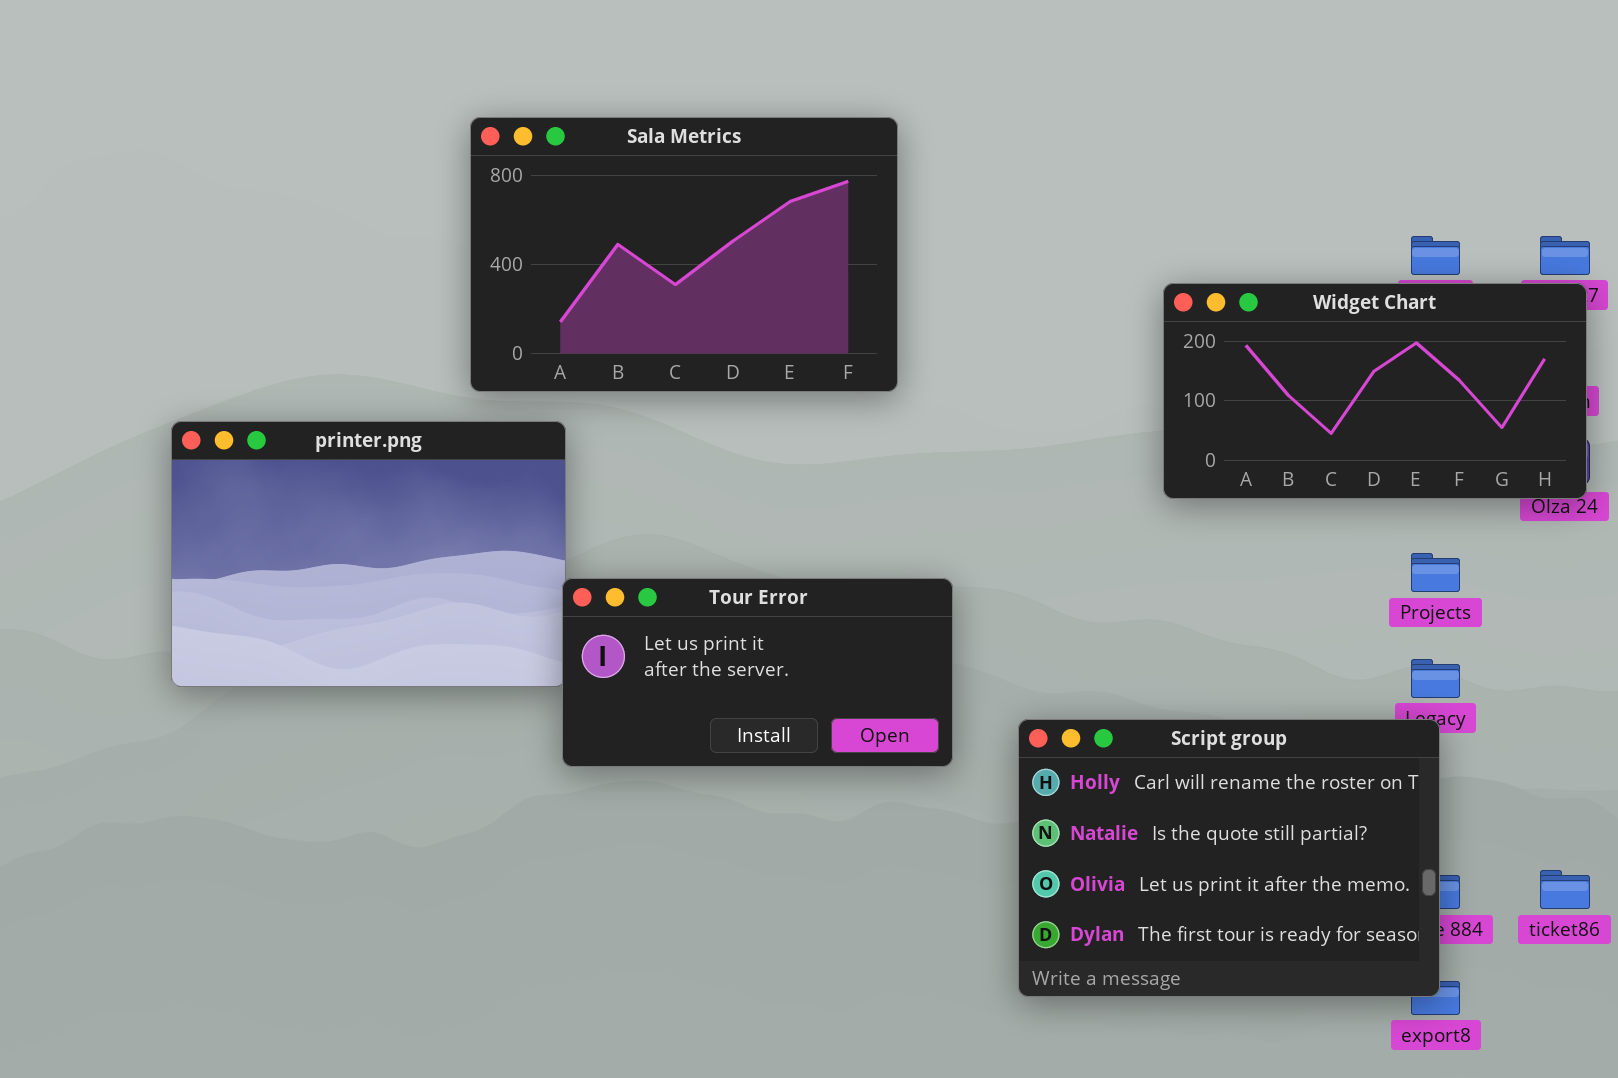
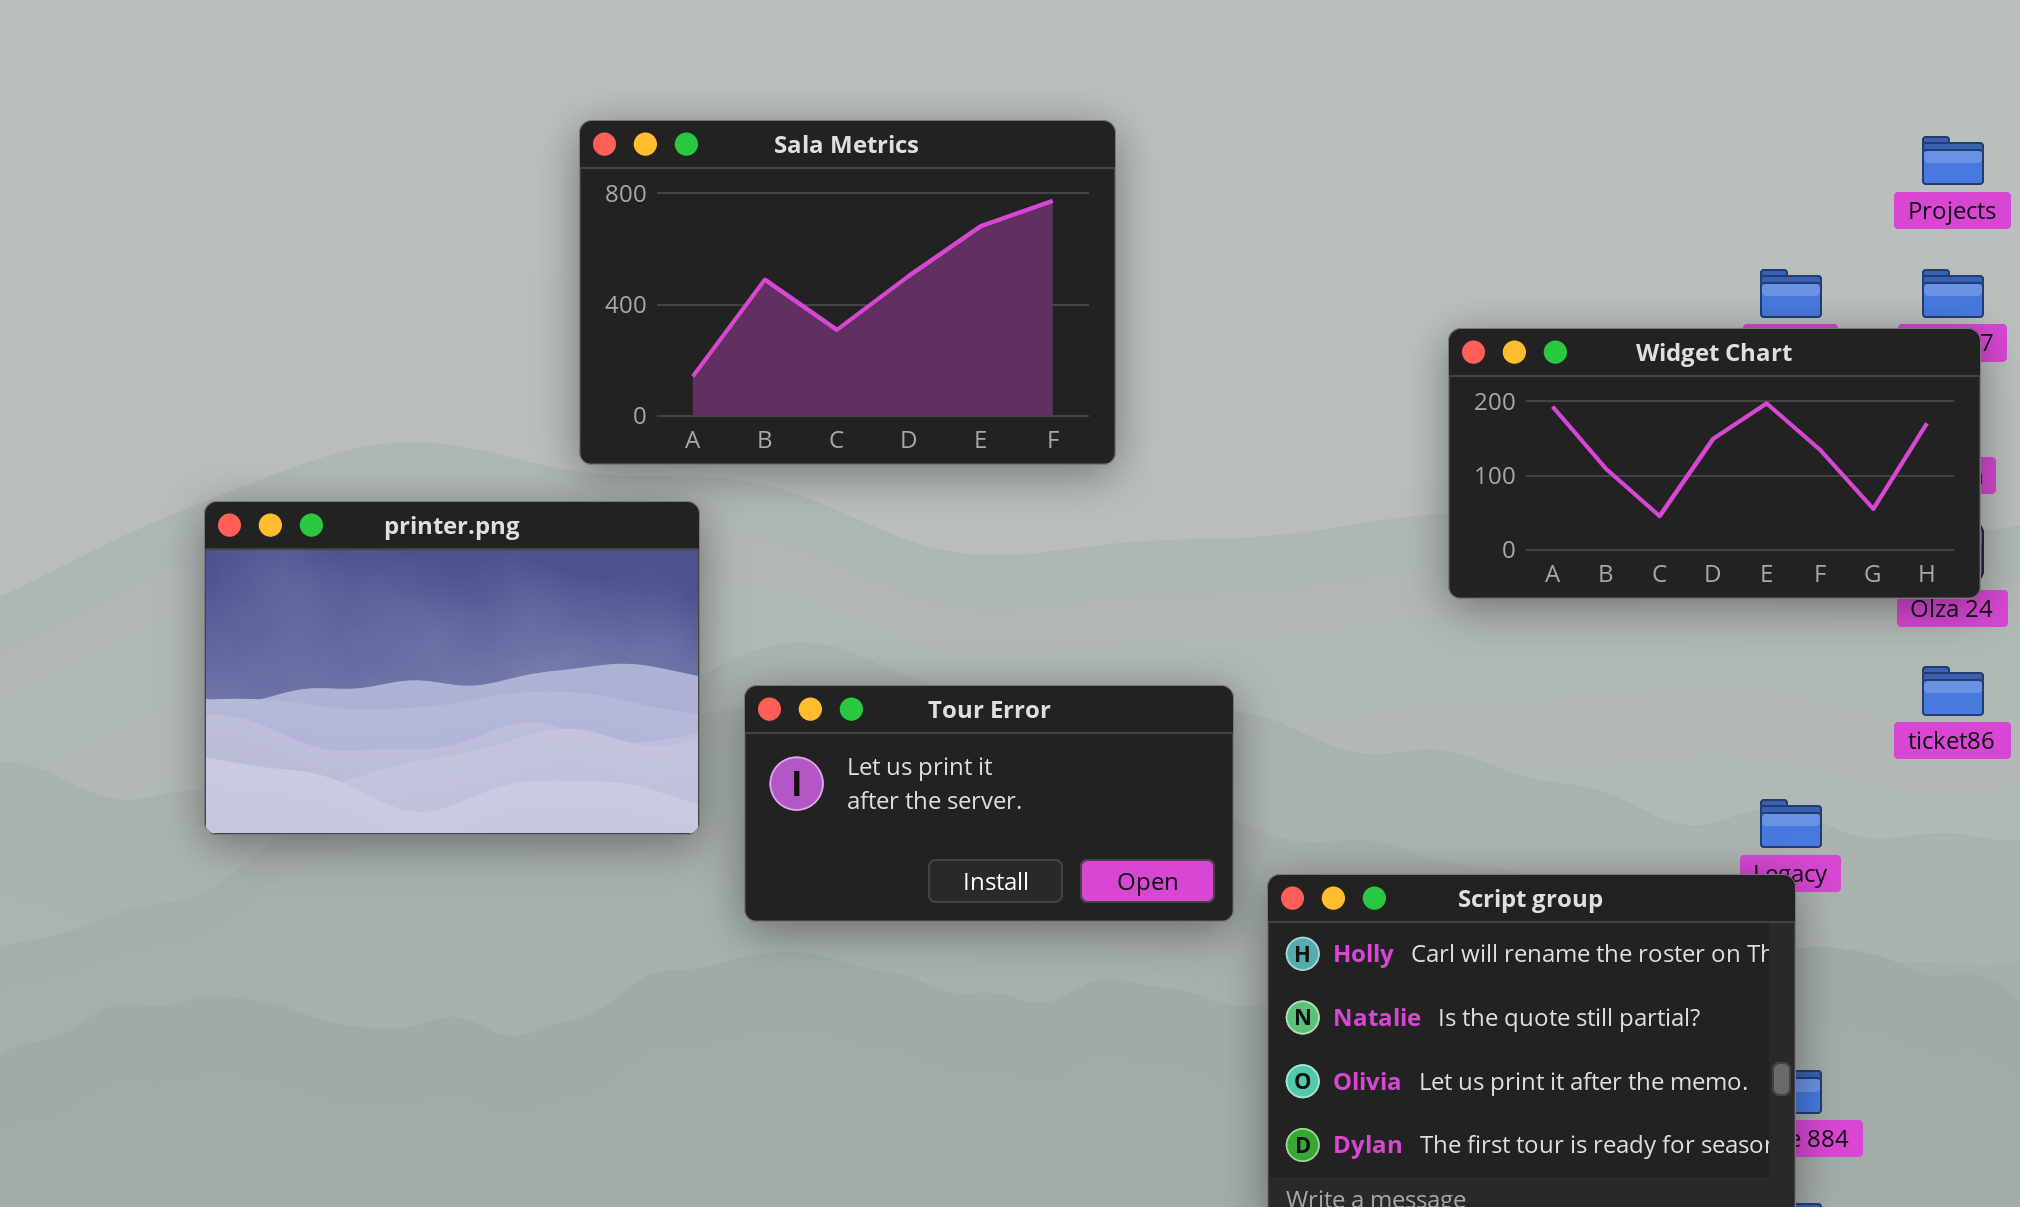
Projects: [1411,553,1460,592] -> [1922,136,1984,185], moved
Tour Error: [562,578,953,767] -> [744,685,1234,922], moved
ticket86: [1540,870,1590,909] -> [1922,666,1984,716], moved

